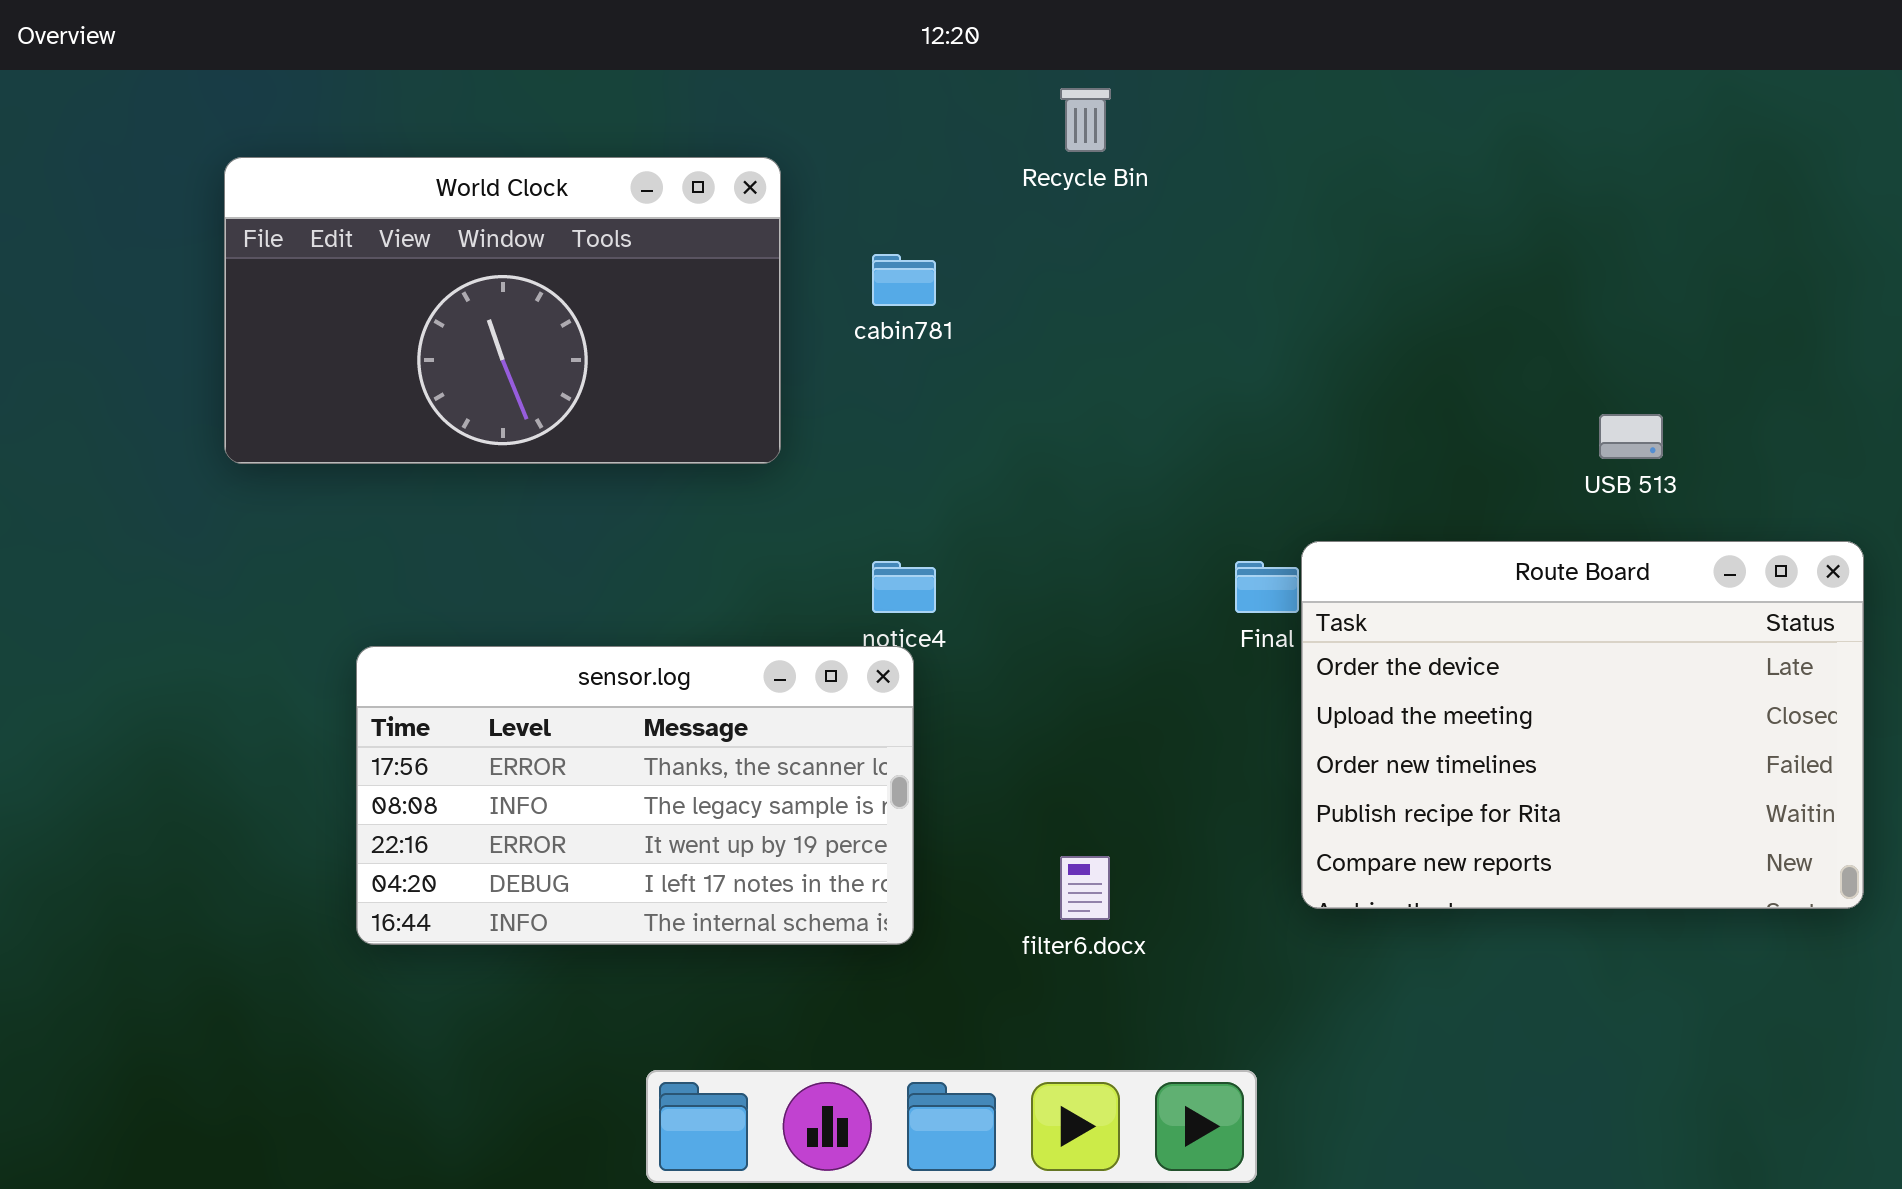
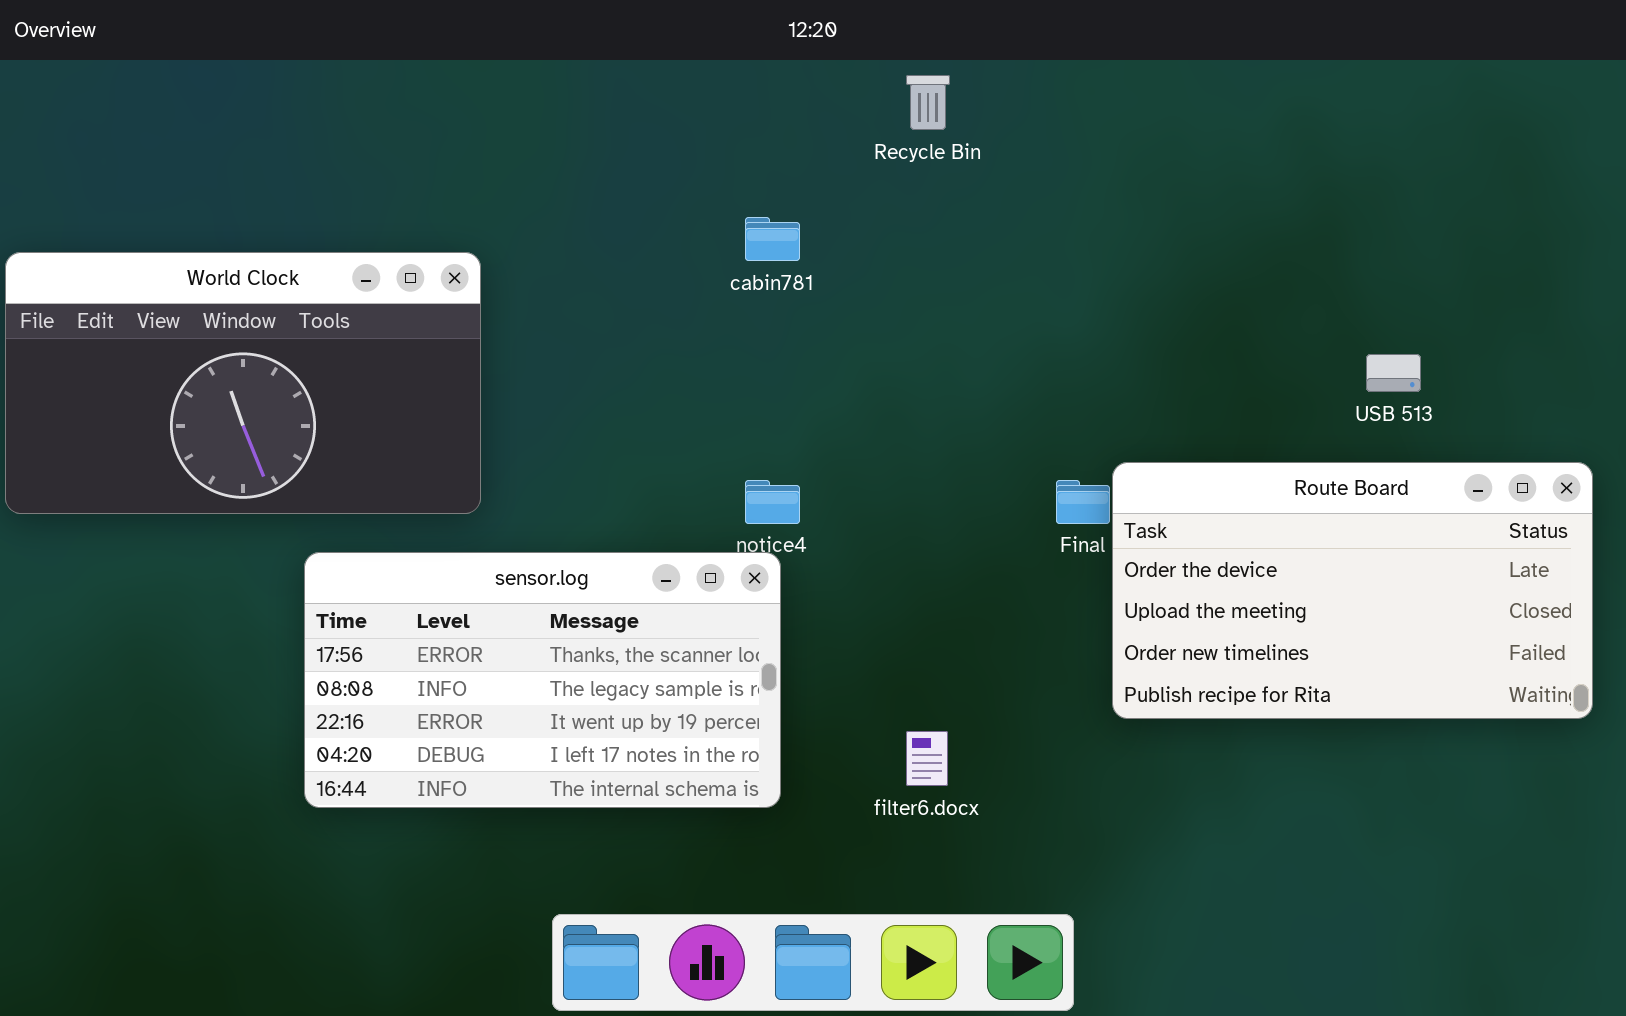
World Clock: [224,157,781,464] -> [5,252,481,514], moved
Route Board: [1301,541,1864,909] -> [1112,462,1593,719], resized

